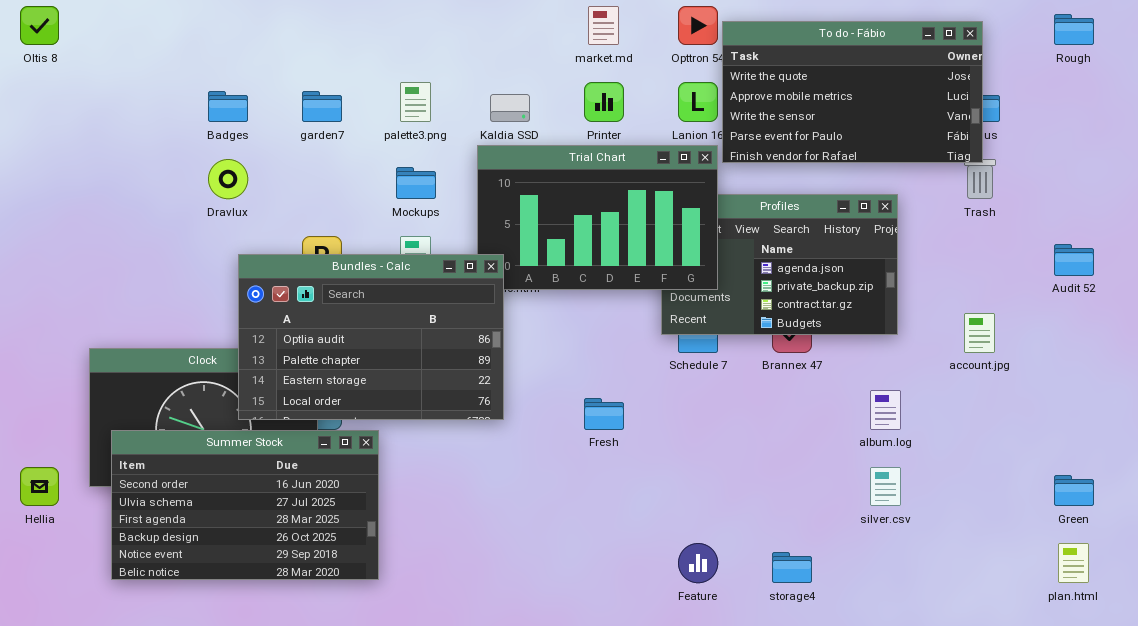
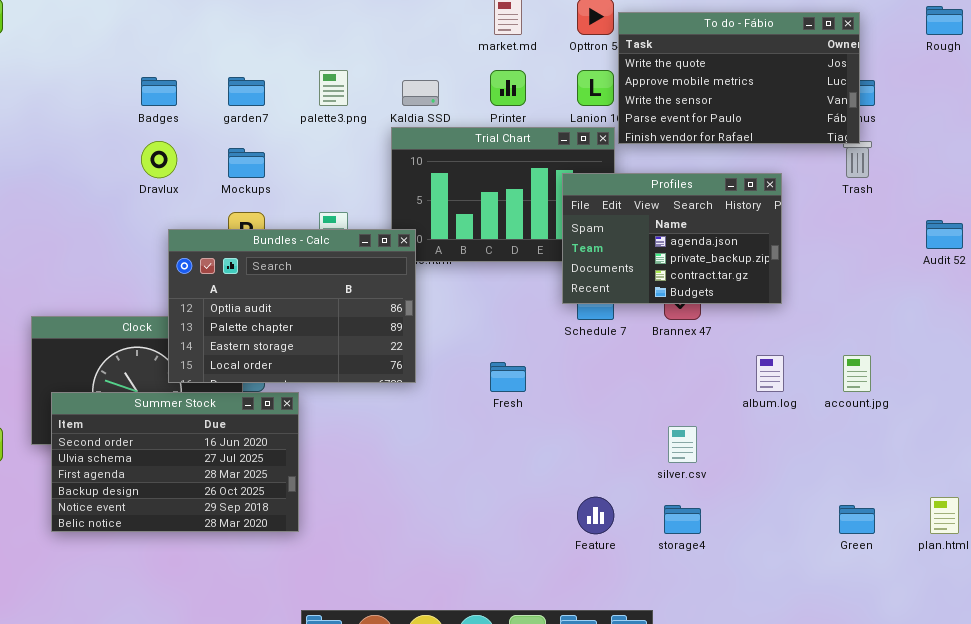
Mockups: [396,167,436,199] -> [228,148,265,178], moved
Profiles: [661,194,898,335] -> [562,173,782,304], raised
account.jpg: [964,313,995,353] -> [843,355,871,392], moved
silver.csv: [870,467,901,506] -> [668,426,697,463], moved
Green: [1054,475,1094,506] -> [839,505,875,534], moved

